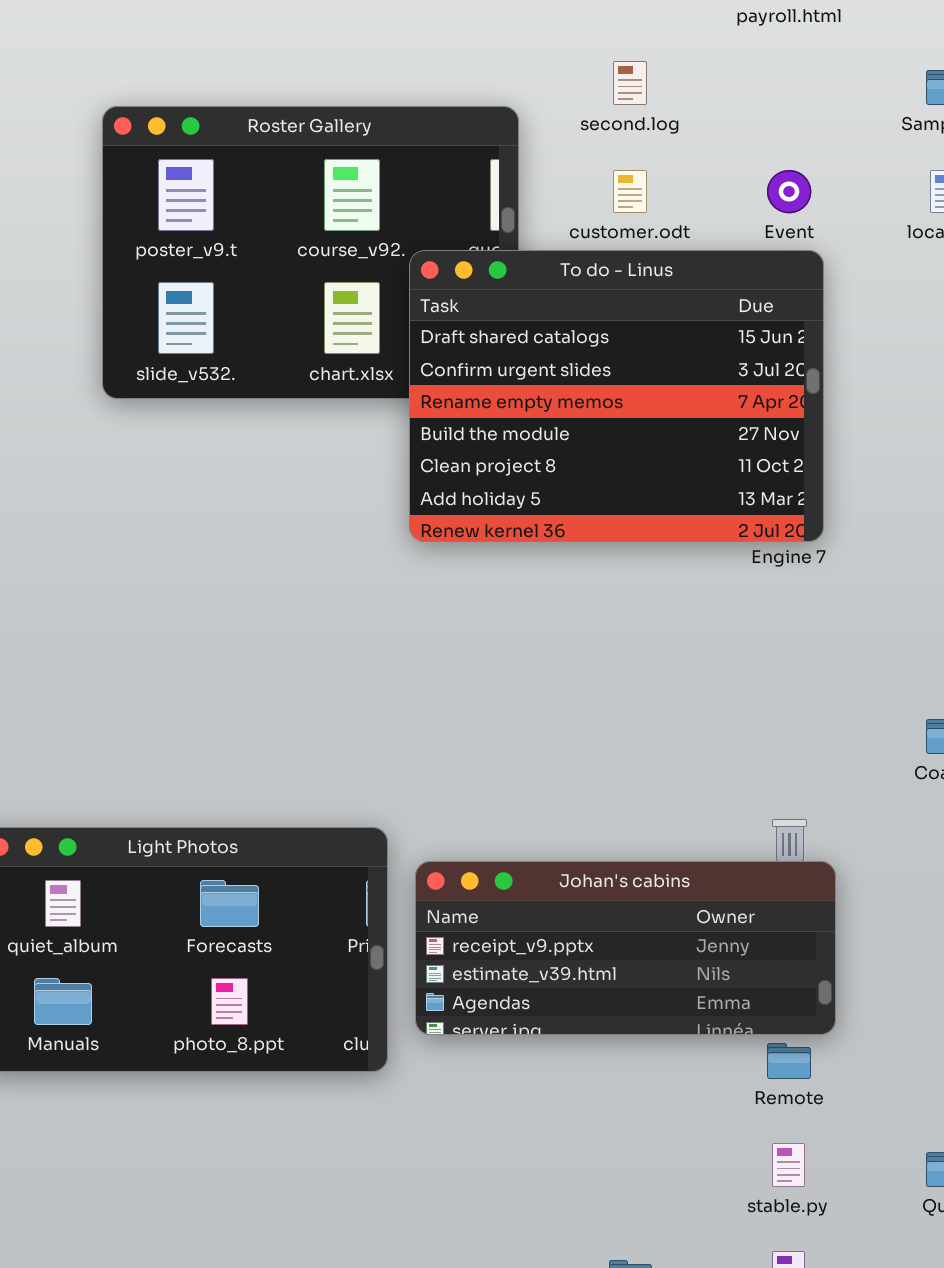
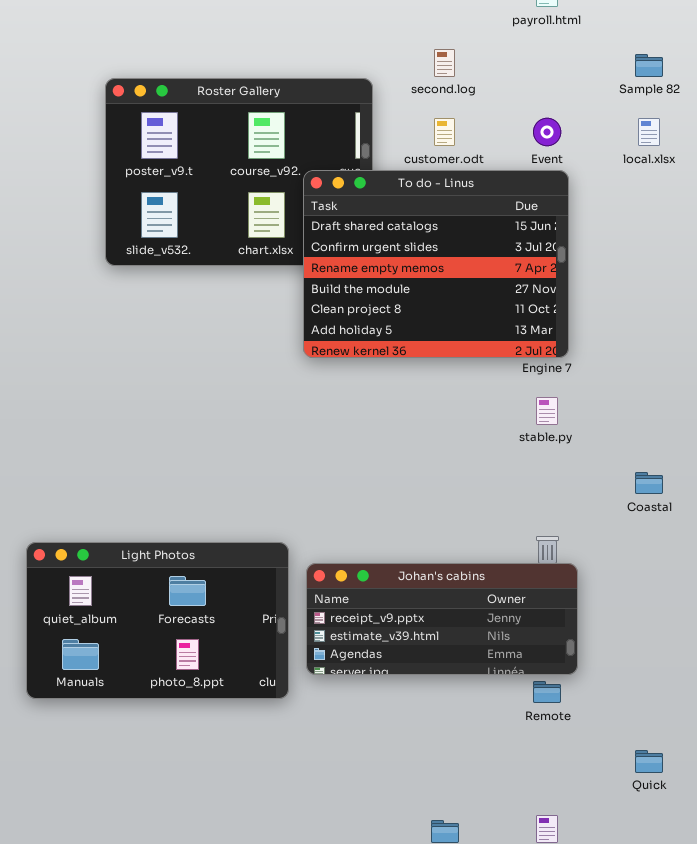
stable.py: [772,1143,805,1187] -> [536,397,558,425], moved

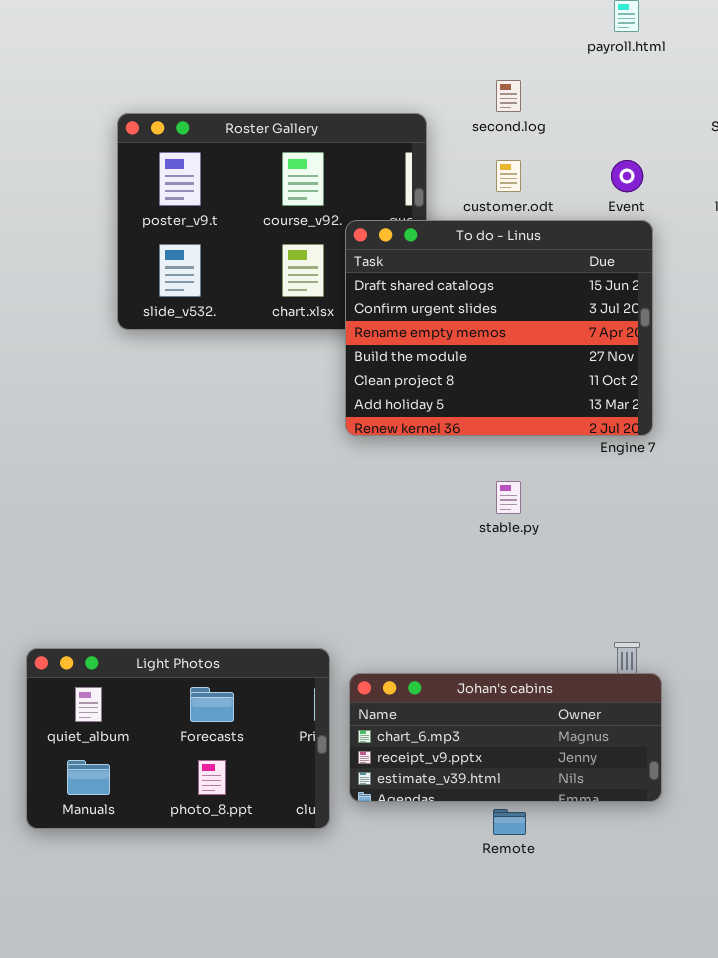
stable.py: [536,397,558,425] -> [496,481,521,514], moved
Johan's cabins: [306,563,578,675] -> [349,673,662,802], scrolled up 1 row
Remote: [533,681,561,703] -> [493,809,526,835], moved

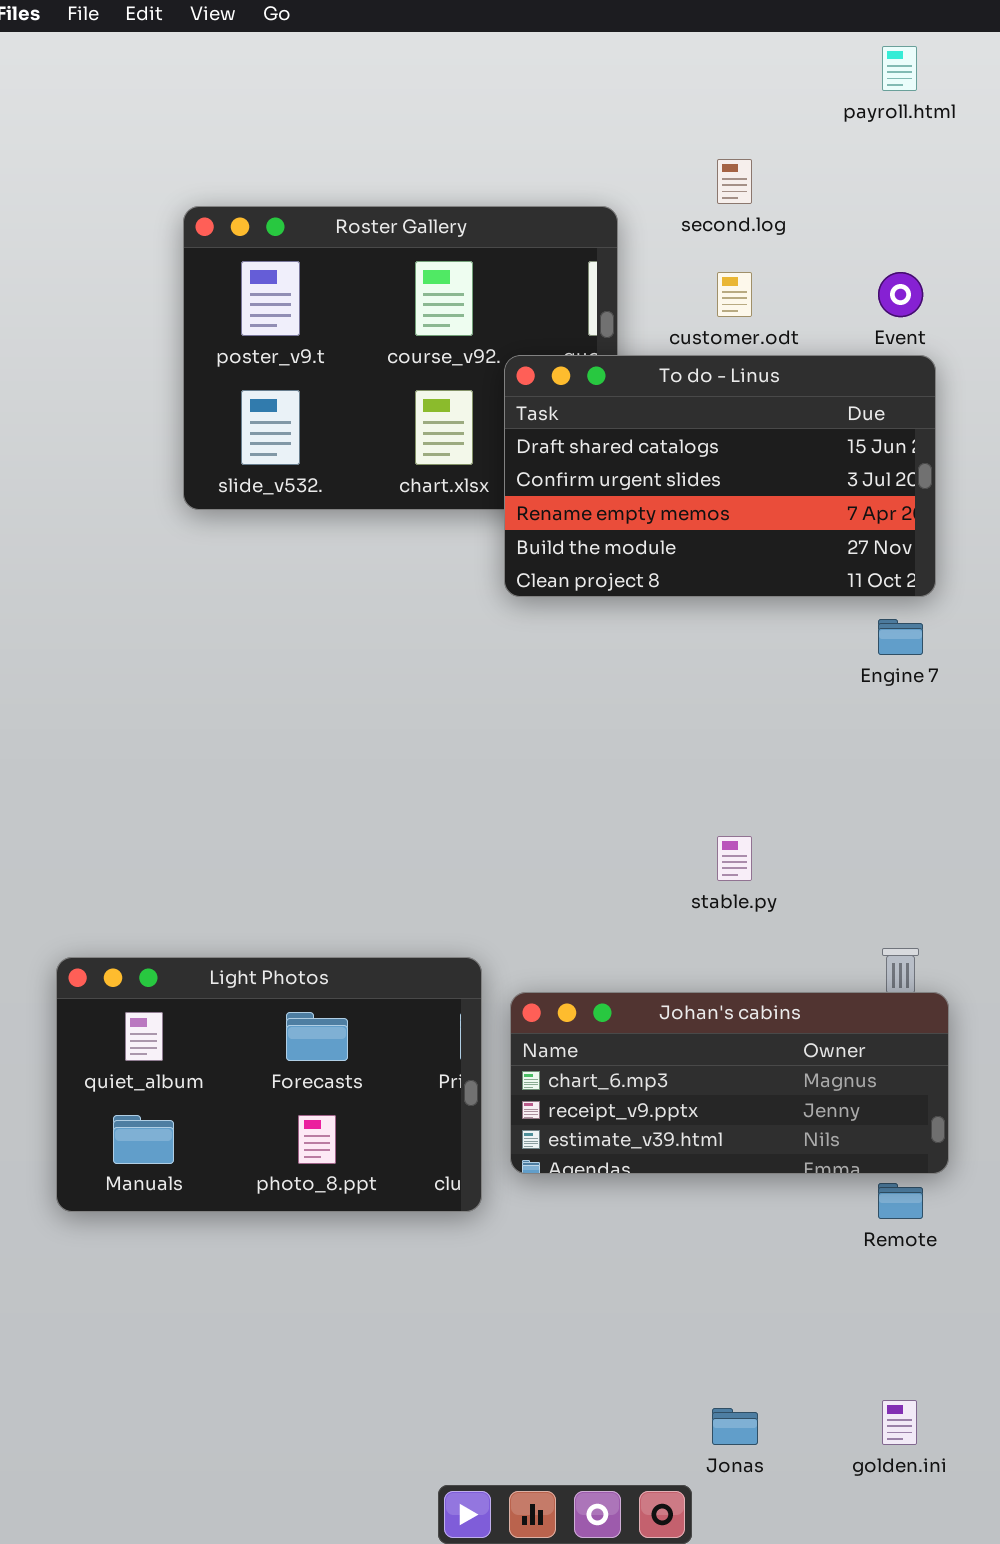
To do - Linus: [345,220,653,436] -> [504,355,936,597], resized
stable.py: [496,481,521,514] -> [717,836,752,881], moved
Remote: [493,809,526,835] -> [878,1183,923,1219], moved

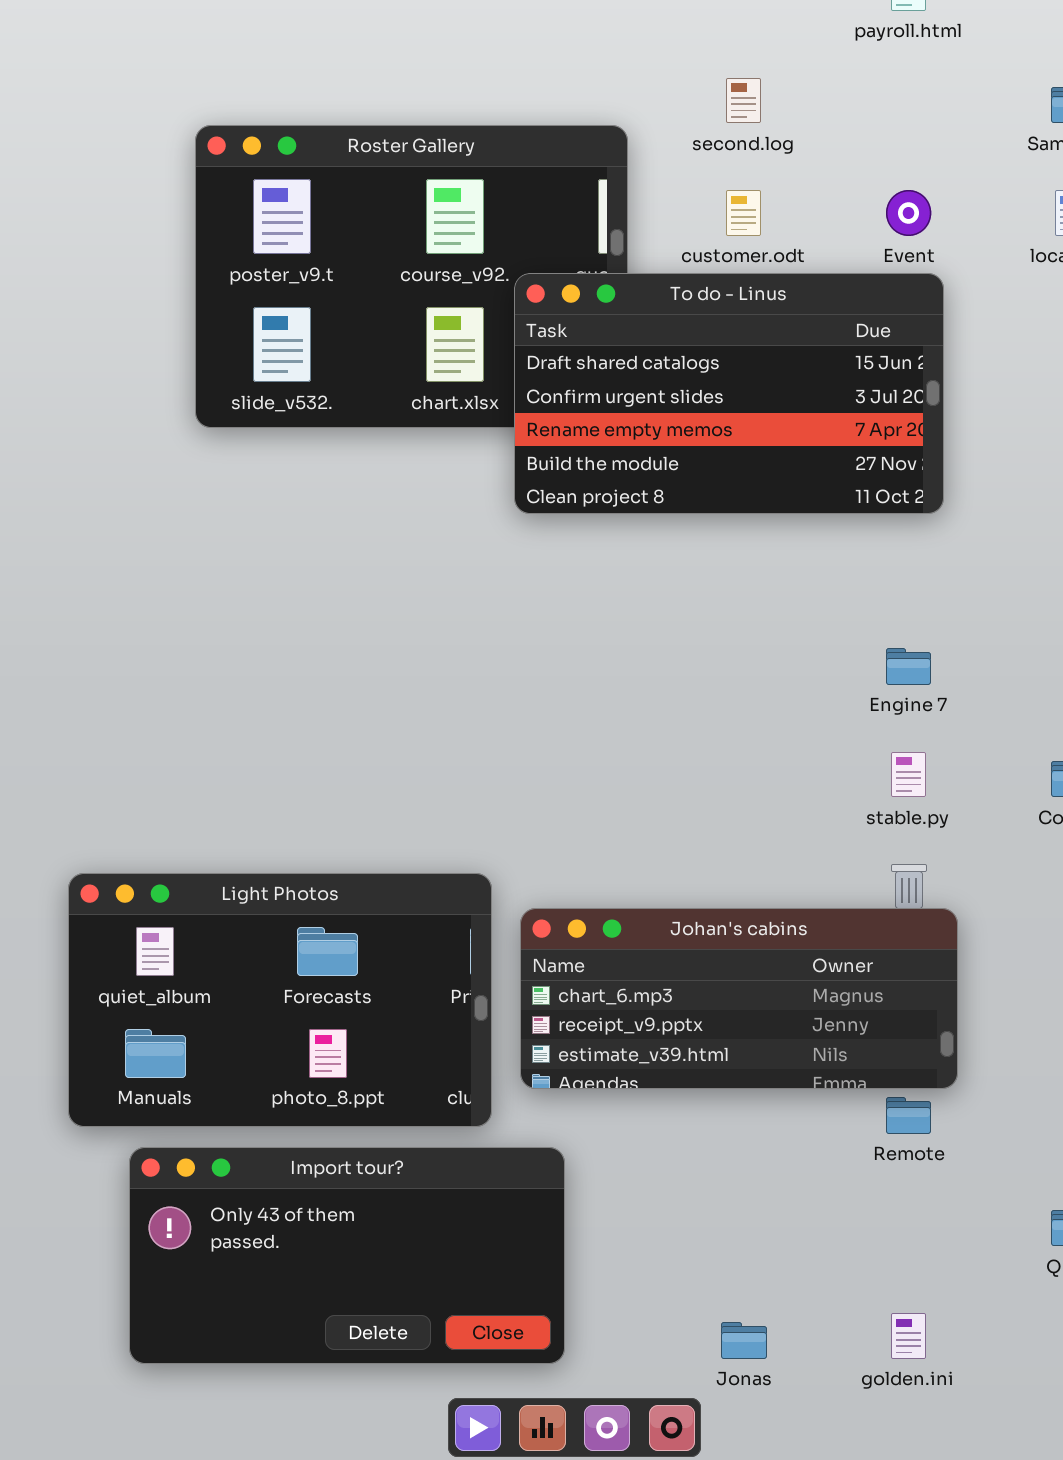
Engine 7: [878,619,923,655] -> [886,648,931,685], moved
stable.py: [717,836,752,881] -> [891,752,926,797], moved
Import tour?: none -> [129,1147,565,1364], opened

